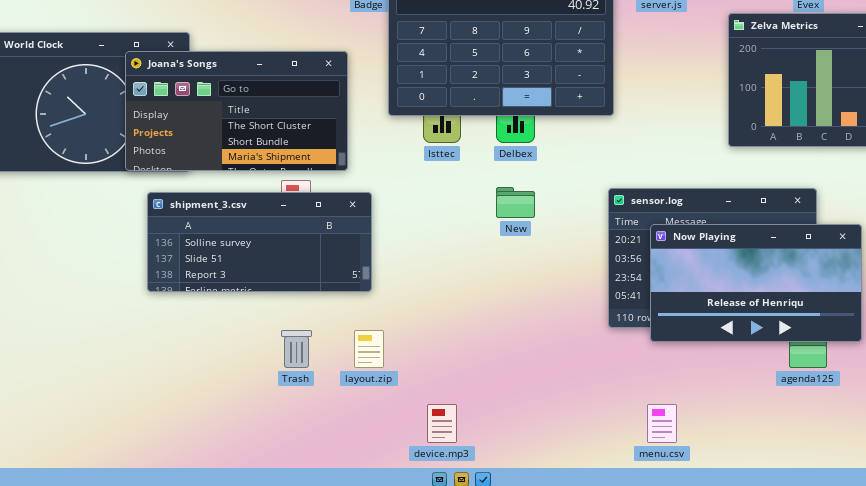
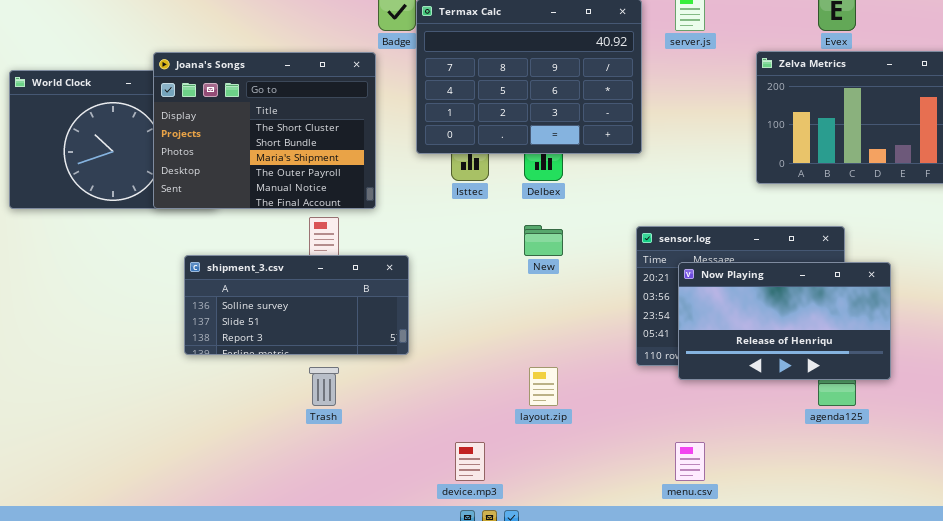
Joana's Songs: [125,51,348,171] -> [153,52,376,209], resized
shipment_3.csv: [147,192,372,292] -> [184,255,409,355], moved
layout.zip: [354,330,384,368] -> [529,367,558,406], moved

